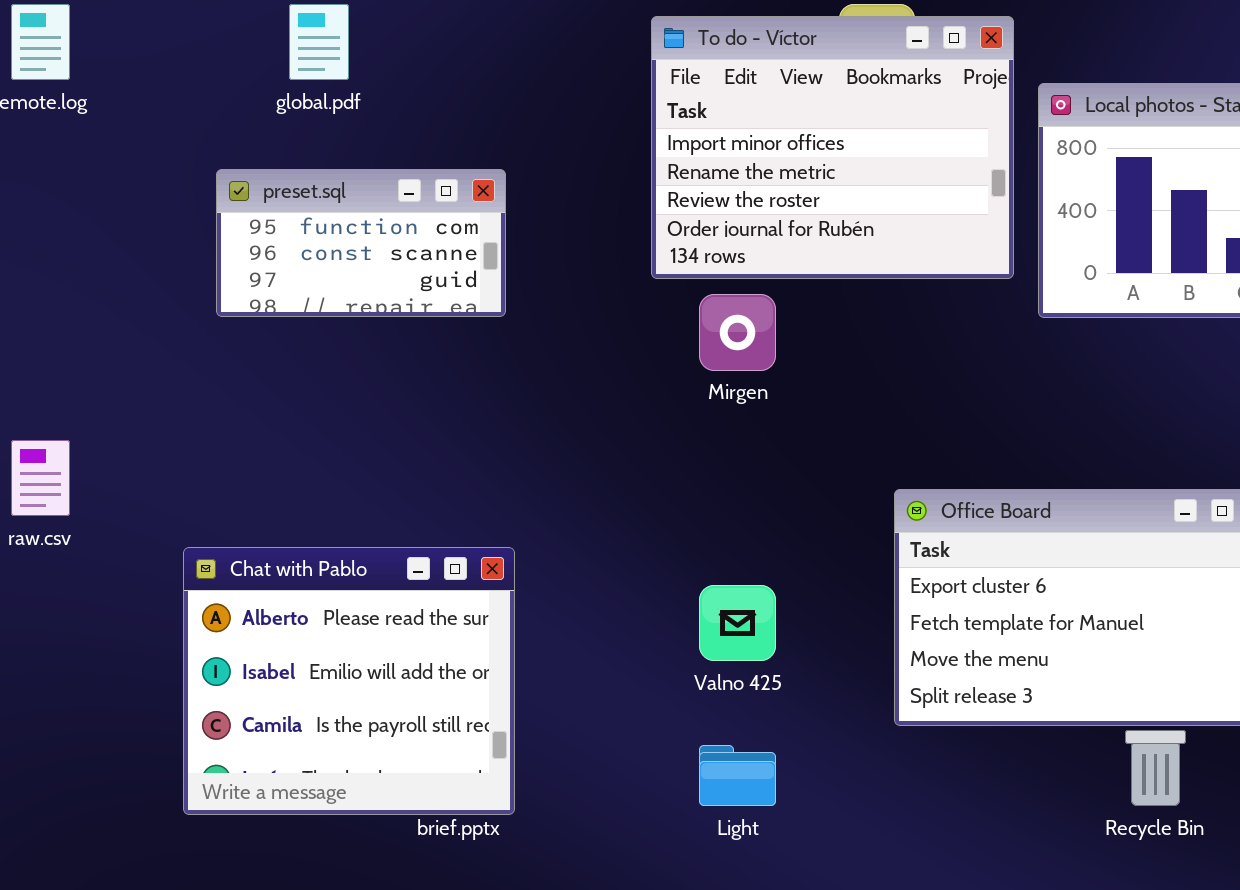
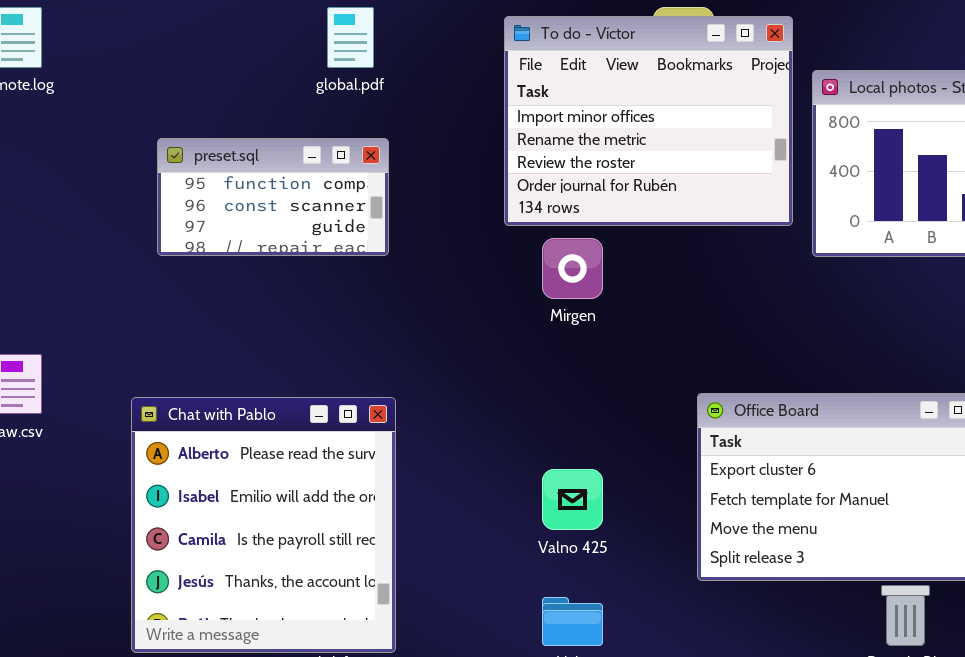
global.pdf: [289,4,349,80] -> [327,7,374,68], moved
Chat with Pablo: [183,547,515,815] -> [131,397,396,653], resized

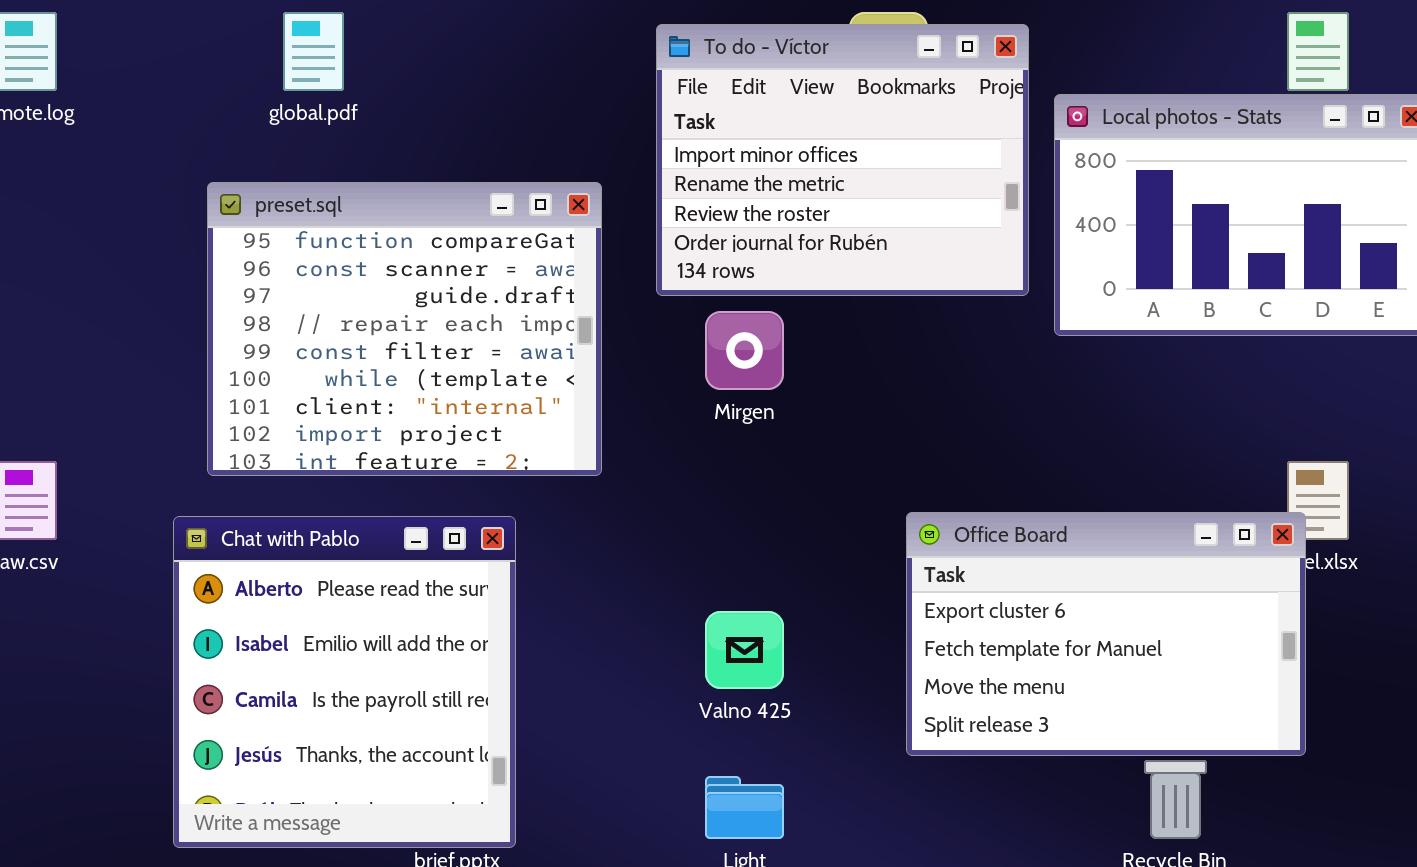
global.pdf: [327,7,374,68] -> [283,12,344,91], moved
preset.sql: [157,138,389,256] -> [207,182,602,476], resized

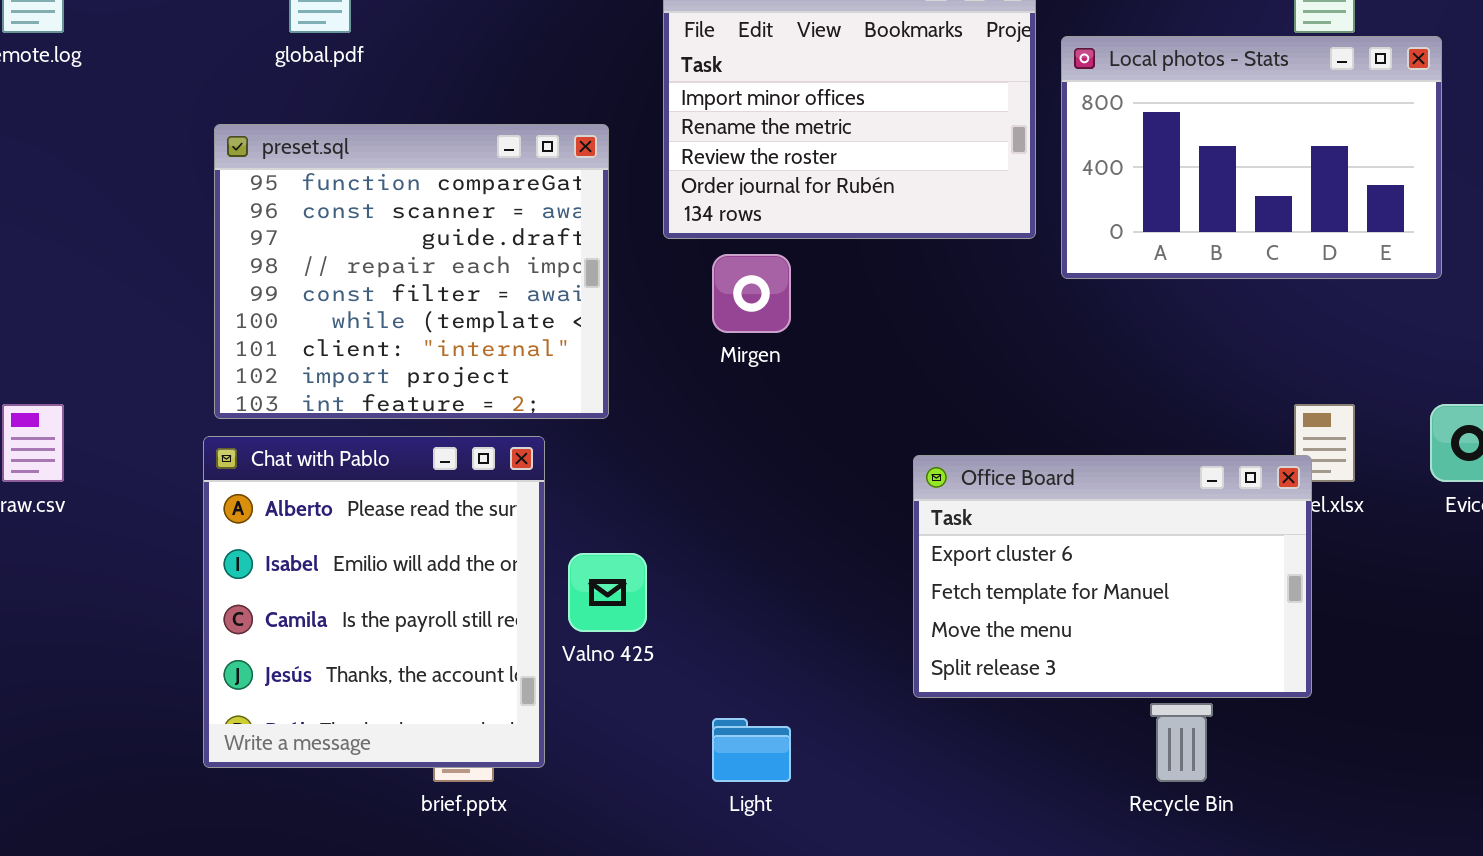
Chat with Pablo: [173,516,516,848] -> [203,436,545,768], moved
Valno 425: [705,611,784,689] -> [568,553,647,632], moved

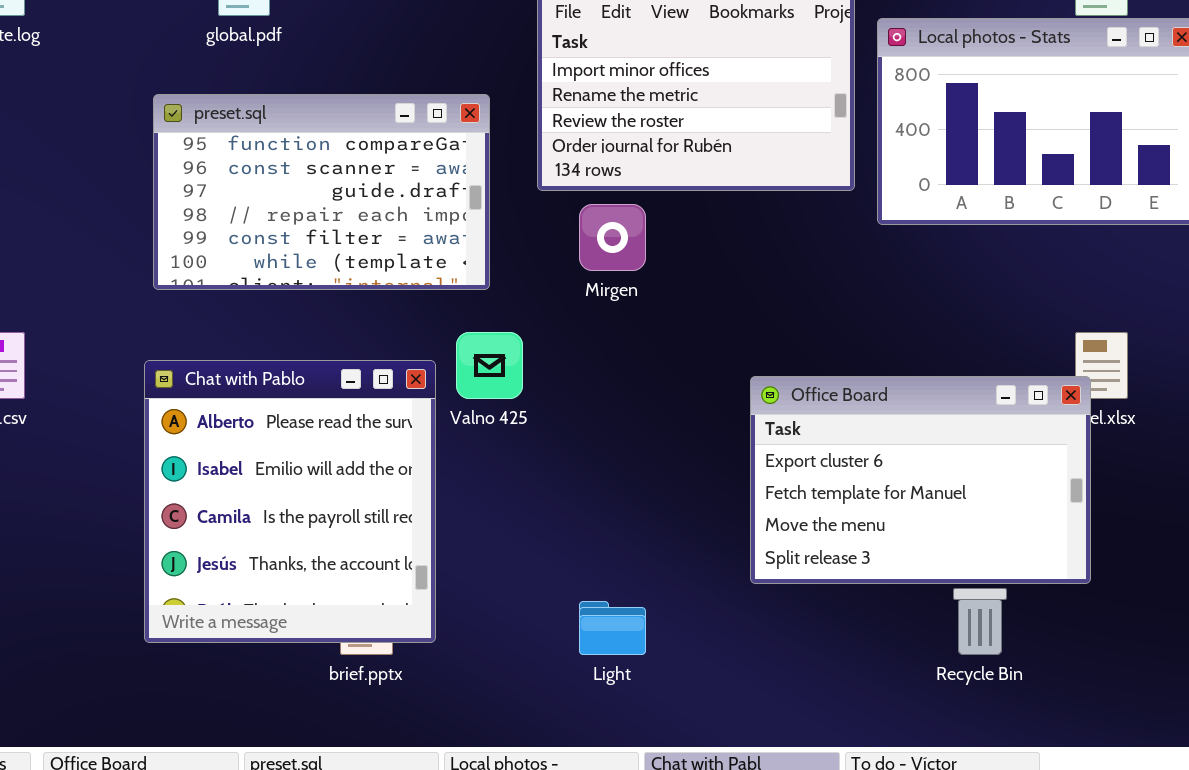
preset.sql: [214,124,609,419] -> [153,94,490,290], resized
Valno 425: [568,553,647,632] -> [456,332,523,399], moved

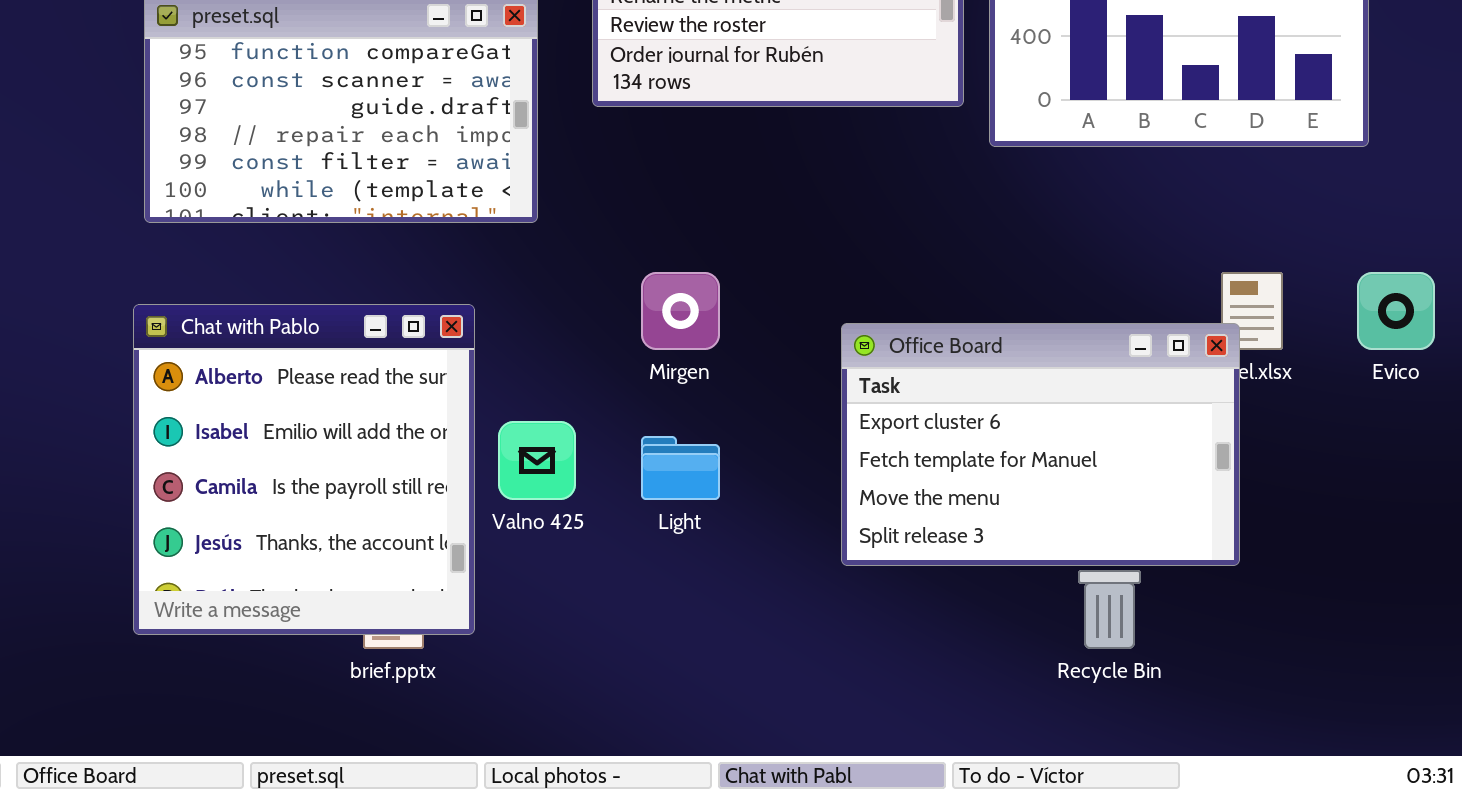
Mirgen: [579,204,646,271] -> [641,272,720,350], moved
Valno 425: [456,332,523,399] -> [498,421,576,500], moved
Light: [579,601,646,655] -> [641,436,720,500], moved

